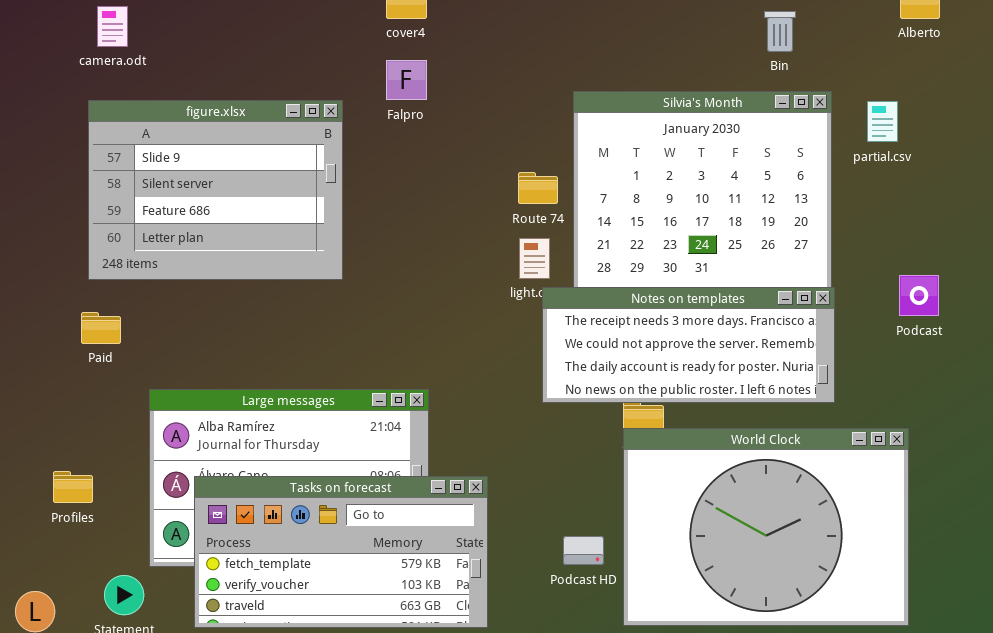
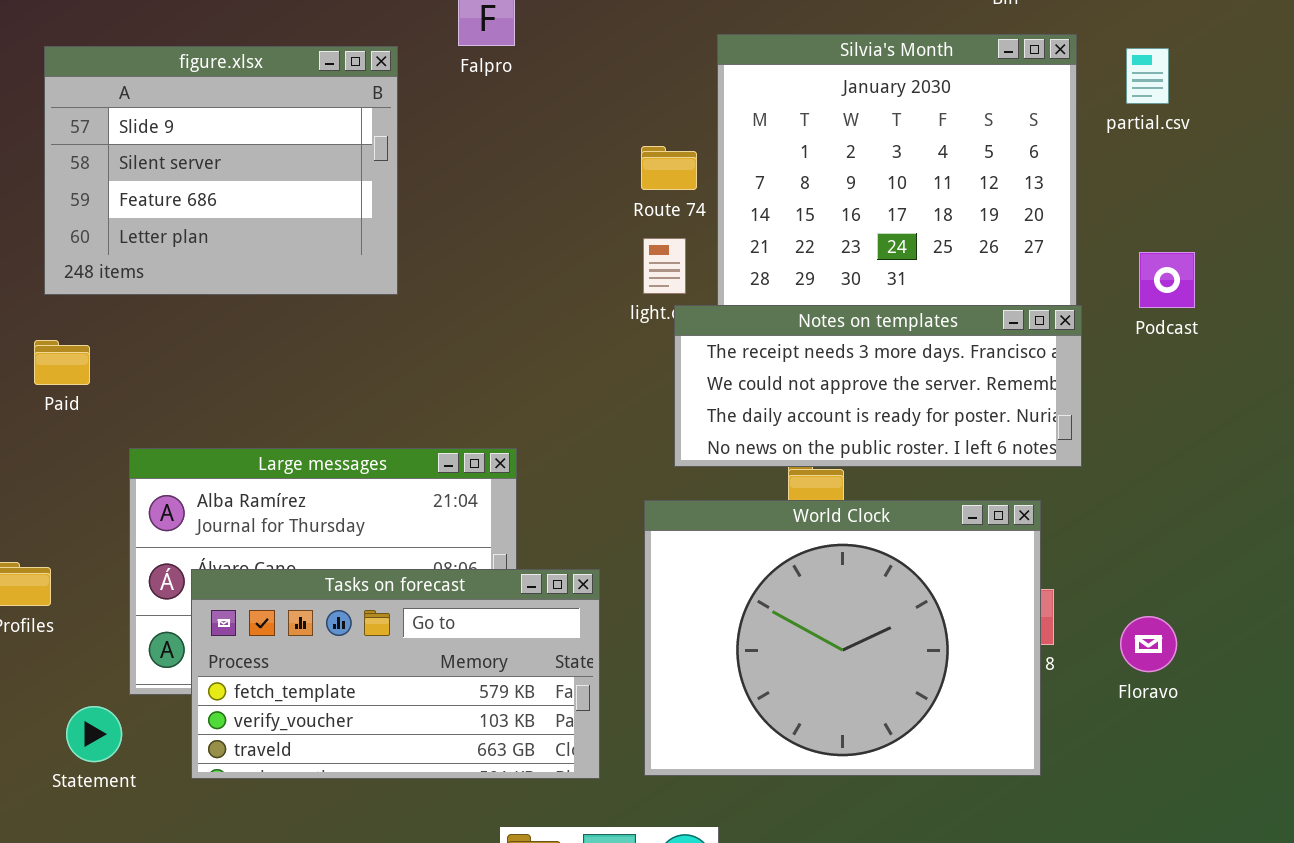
Podcast: [899,275,939,316] -> [1139,252,1195,308], moved
World Clock: [623,428,909,626] -> [644,500,1041,776], moved

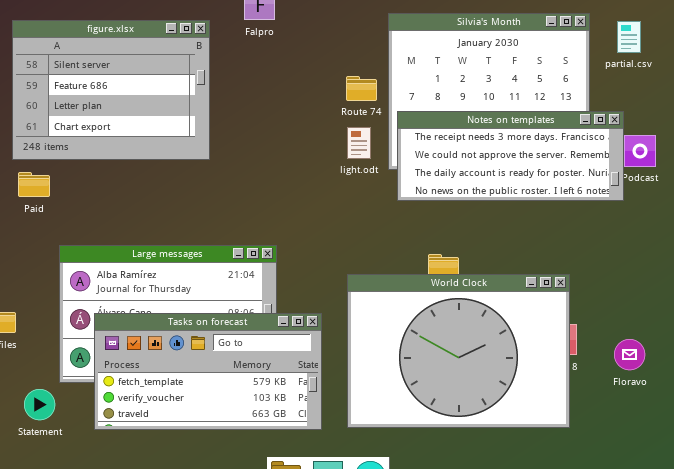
figure.xlsx: [44,46,398,295] -> [12,20,210,160], scrolled down 1 row
Notes on templates: [674,305,1082,467] -> [397,111,624,201], moved
Paid: [34,340,90,385] -> [18,172,50,197], moved

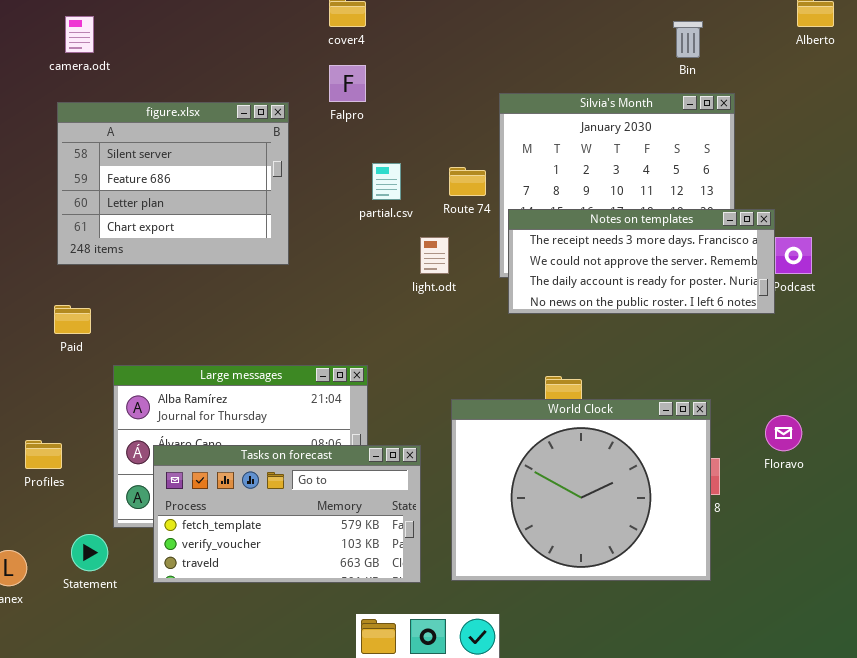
partial.csv: [617,21,641,53] -> [372,163,401,200], moved
light.odt: [347,127,371,159] -> [420,237,449,274], moved
Paid: [18,172,50,197] -> [54,305,91,334], moved
Floravo: [614,339,645,370] -> [765,415,802,451], moved

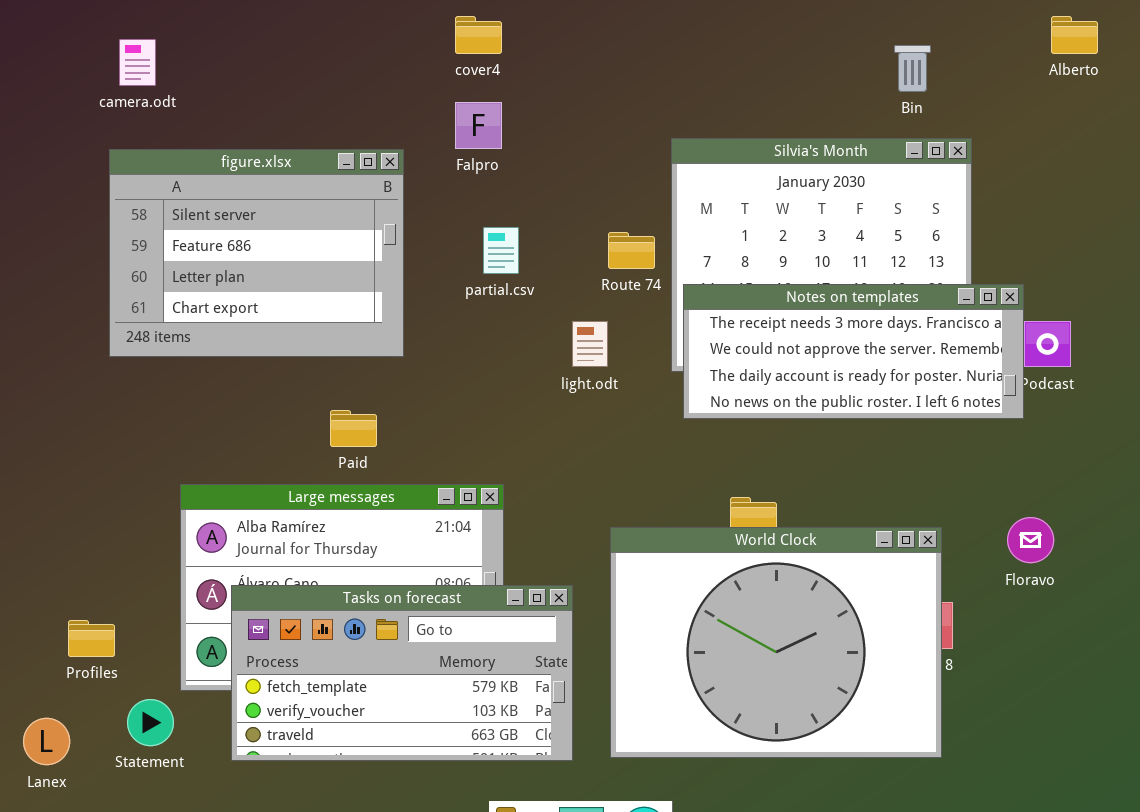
partial.csv: [372,163,401,200] -> [483,227,519,274], moved
Paid: [54,305,91,334] -> [330,410,377,447], moved
Floravo: [765,415,802,451] -> [1007,517,1054,563], moved
Profiles: [25,440,62,469] -> [68,620,115,657], moved

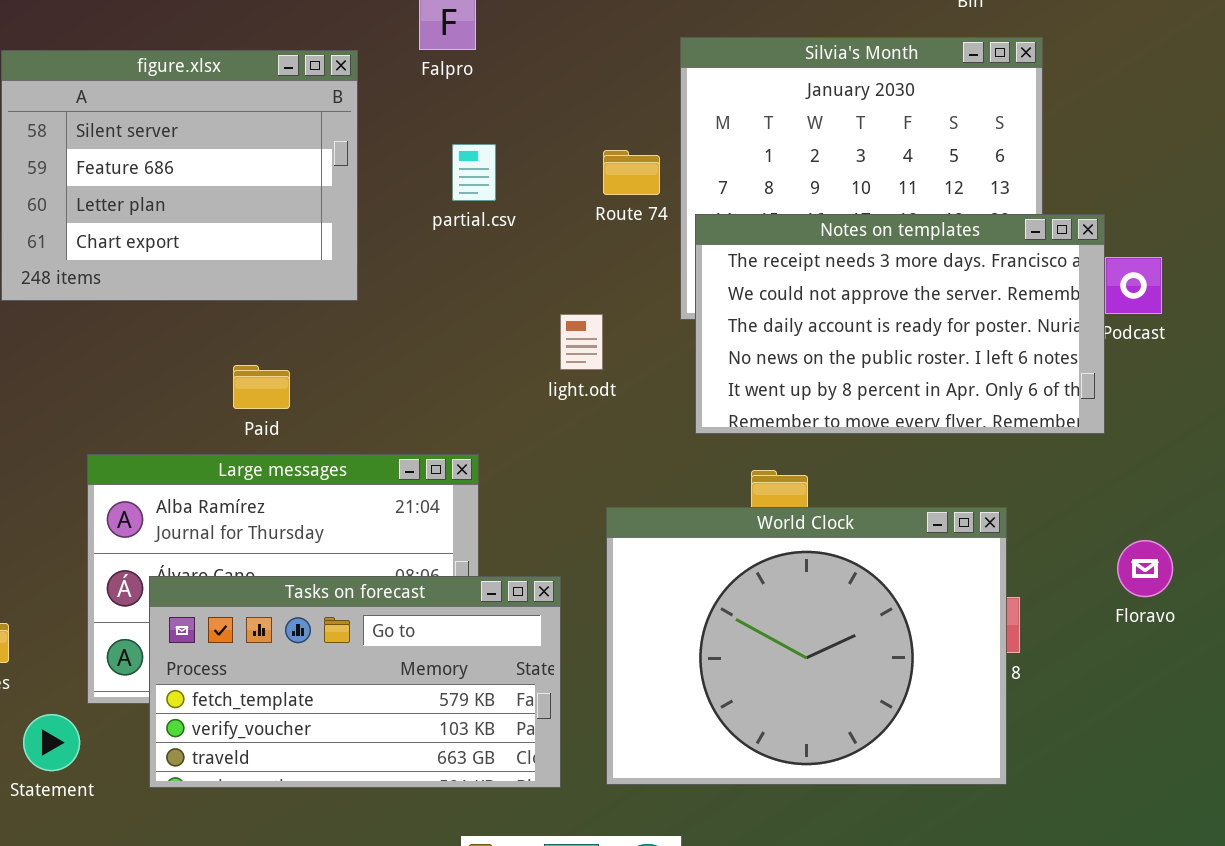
Notes on templates: [683,284,1024,419] -> [695,214,1105,434], resized
light.odt: [572,321,608,367] -> [560,314,603,370], moved
Paid: [330,410,377,447] -> [233,365,290,409], moved
Floravo: [1007,517,1054,563] -> [1117,540,1173,597], moved

